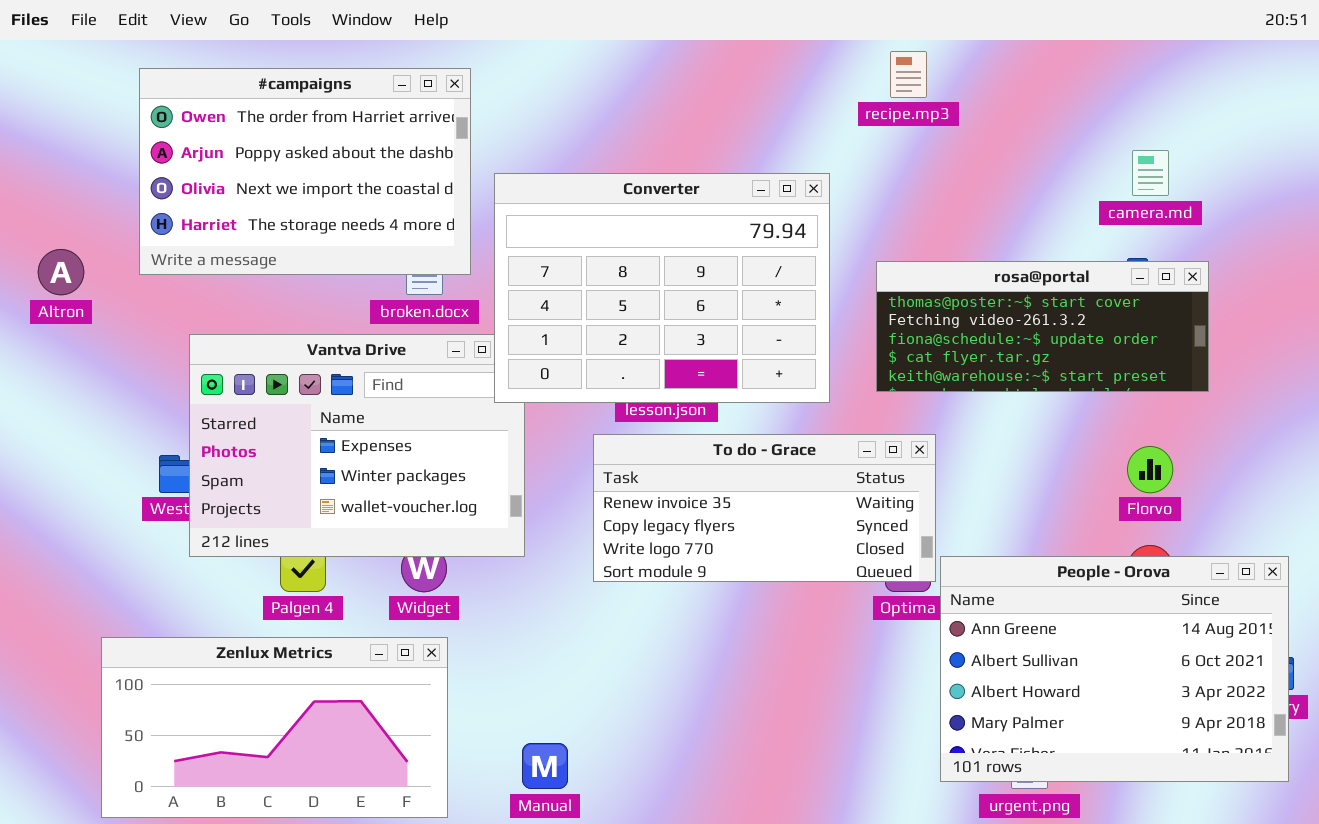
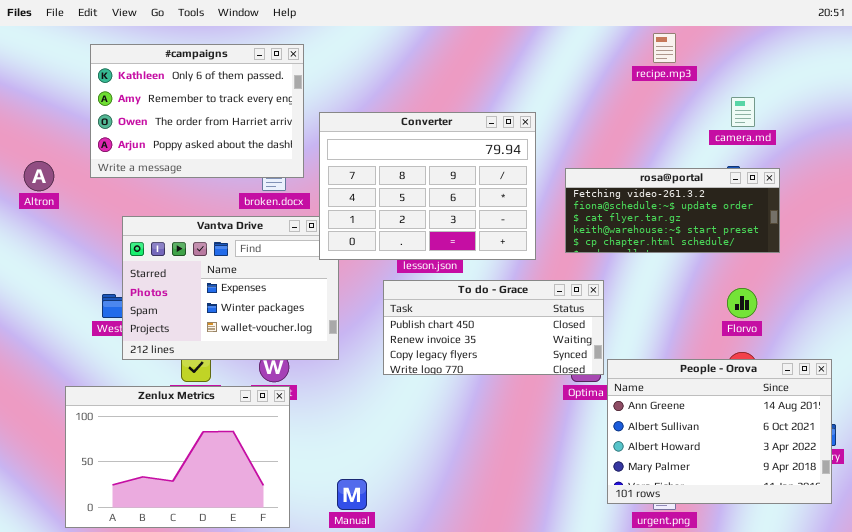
recipe.mp3: [890,51,927,98] -> [653,33,676,63], moved
#campaigns: [139,68,471,275] -> [90,44,304,178], scrolled up 2 rows
rosa@portal: [876,261,1209,392] -> [565,168,780,253], scrolled down 1 row
To do - Grace: [593,434,936,582] -> [383,280,604,375], scrolled up 1 row
Zenlux Metrics: [101,637,448,818] -> [65,386,290,528], resized

